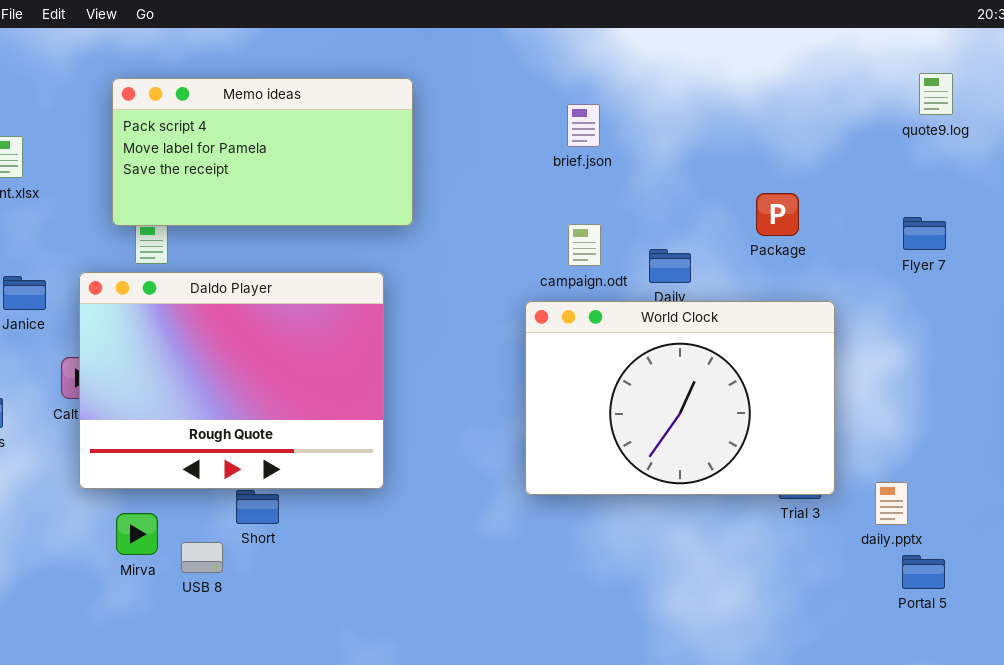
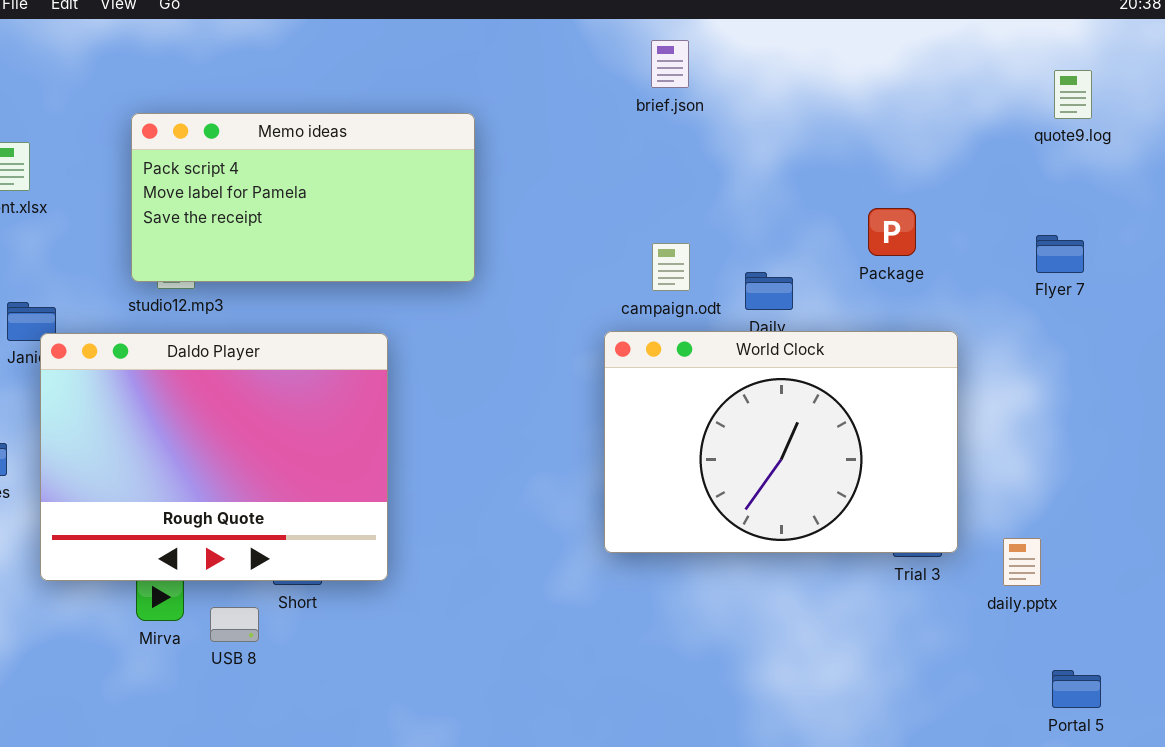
Memo ideas: [112,78,413,226] -> [131,113,475,282], moved
brief.json: [567,104,600,147] -> [651,40,689,88], moved
Daldo Player: [79,272,384,489] -> [40,333,388,581], moved
Portal 5: [902,555,945,589] -> [1052,670,1101,708], moved

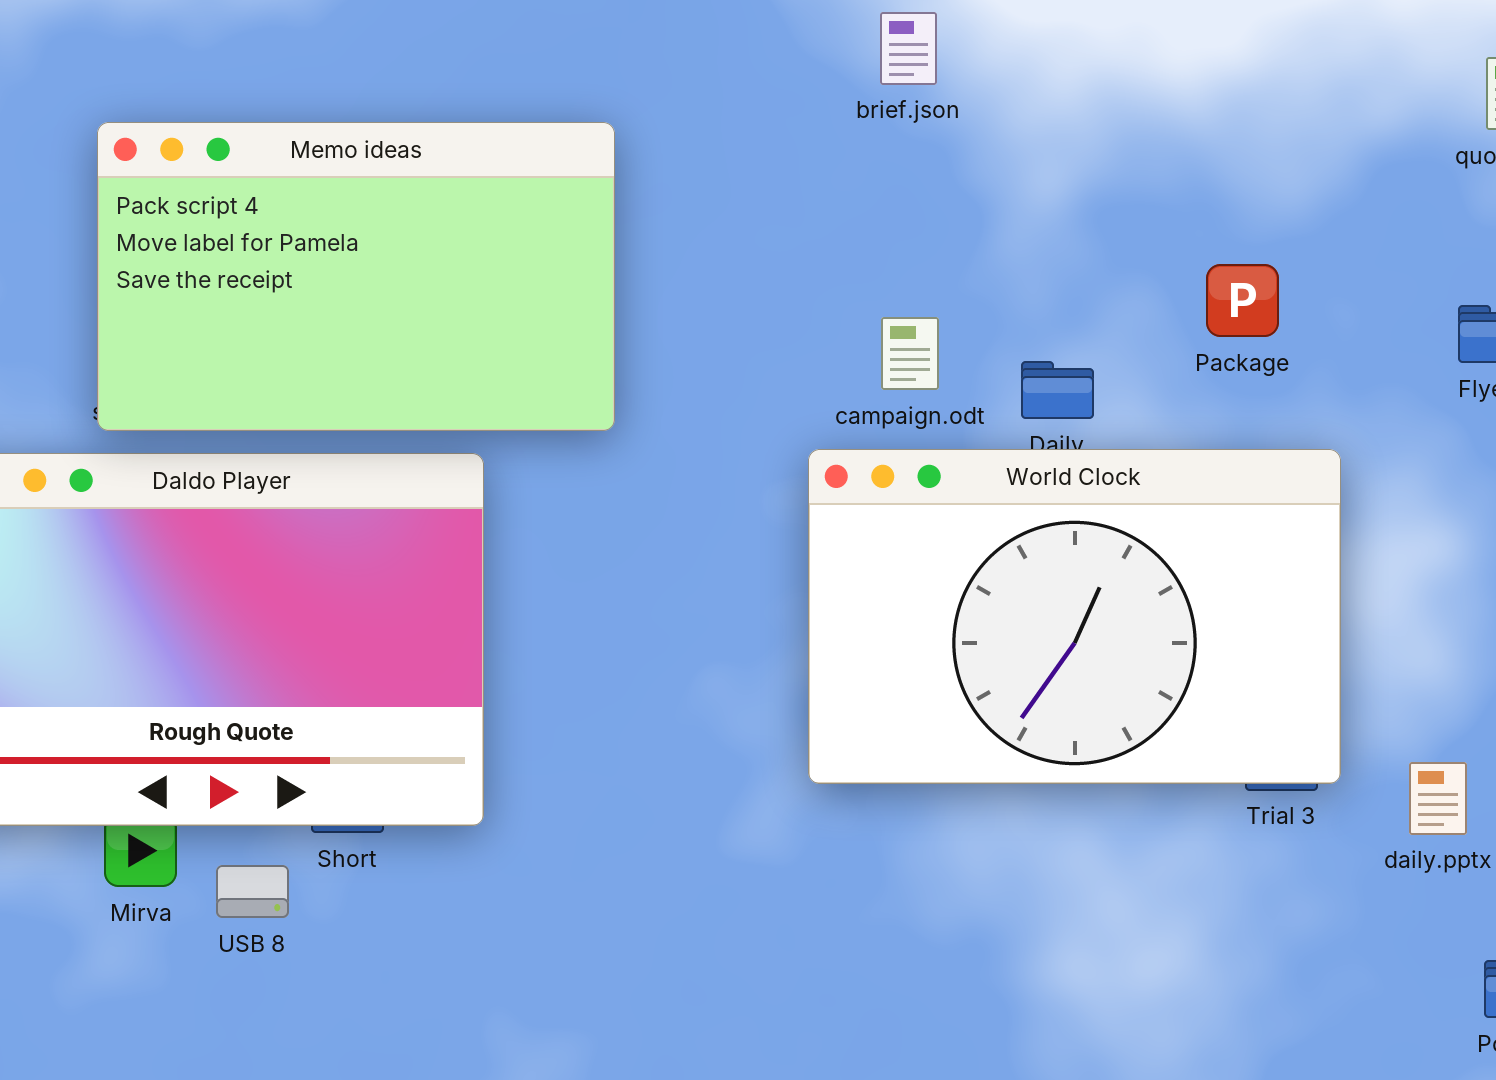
Memo ideas: [131,113,475,282] -> [97,122,615,431], resized

